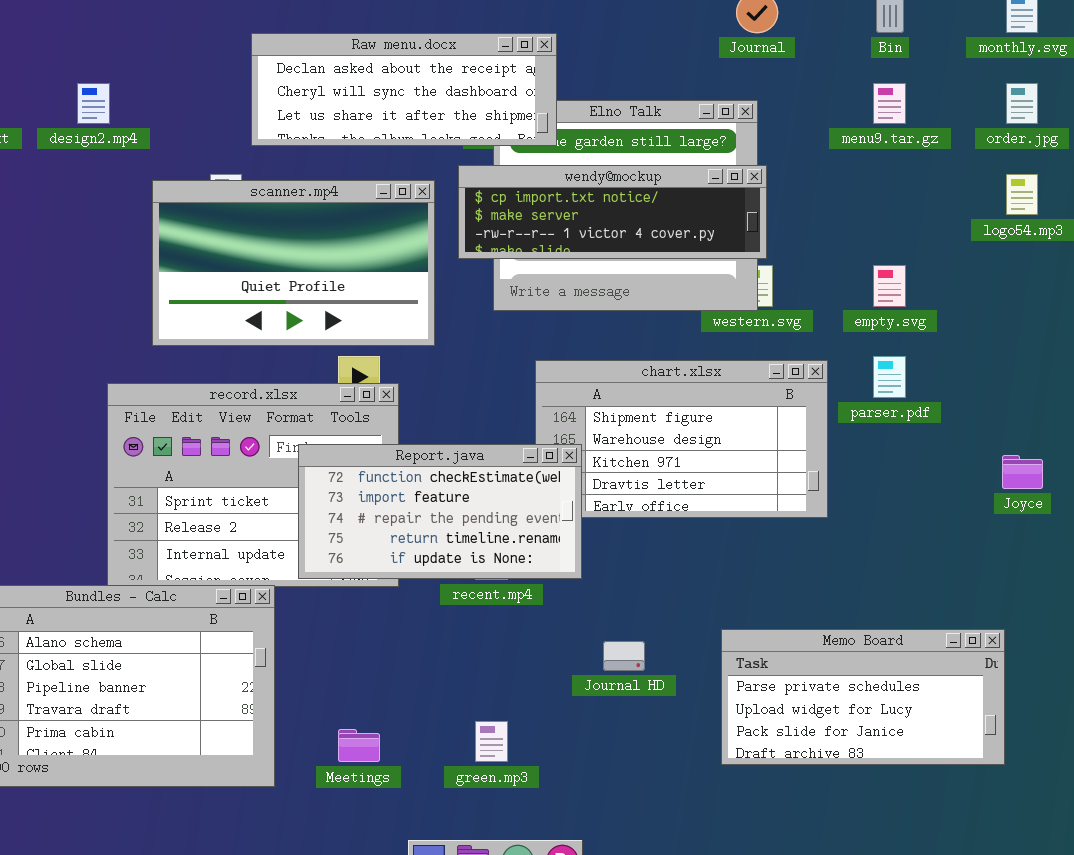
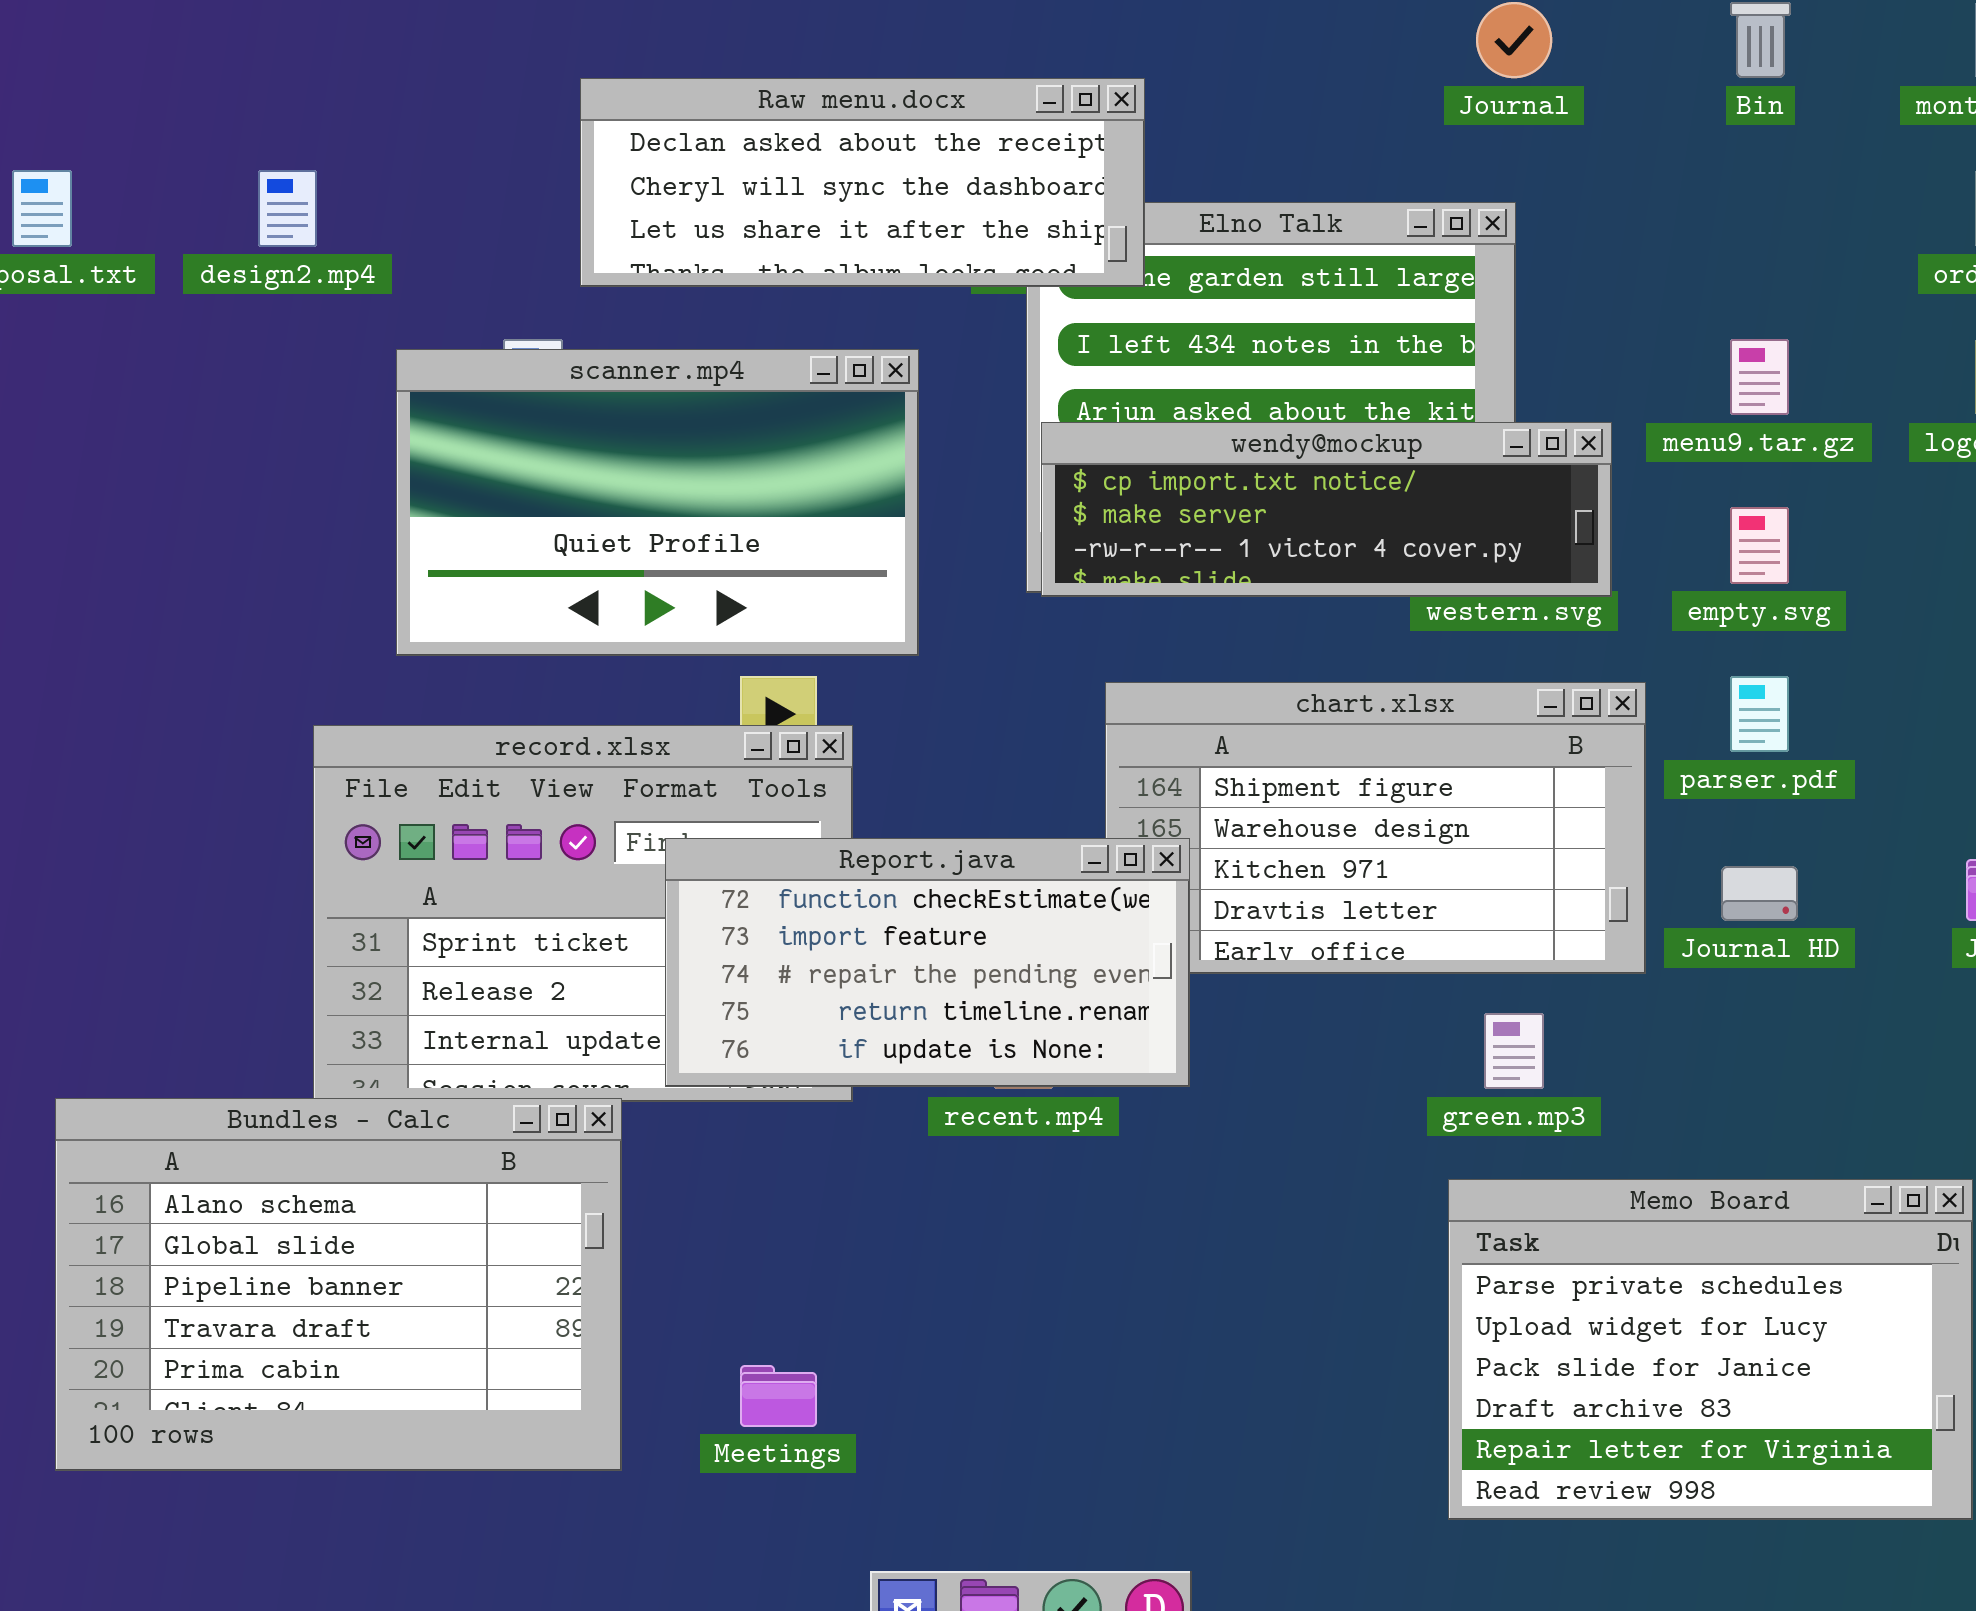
menu9.tar.gz: [873,83,906,124] -> [1730,339,1789,415], moved
wendy@mockup: [458,165,767,259] -> [1041,422,1612,597], moved
Memo Board: [721,629,1005,765] -> [1448,1179,1973,1520], resized
Journal HD: [603,641,645,671] -> [1721,866,1798,921], moved
green.mp3: [475,721,508,762] -> [1484,1013,1544,1089], moved

